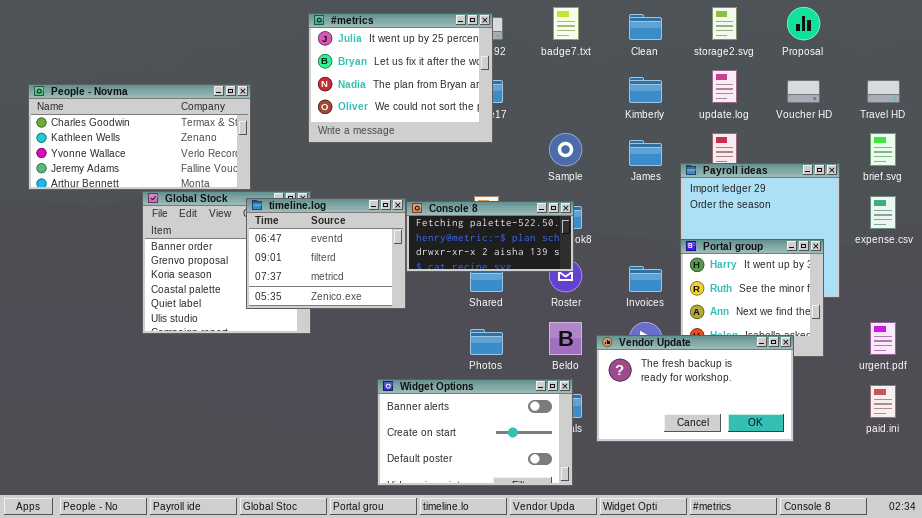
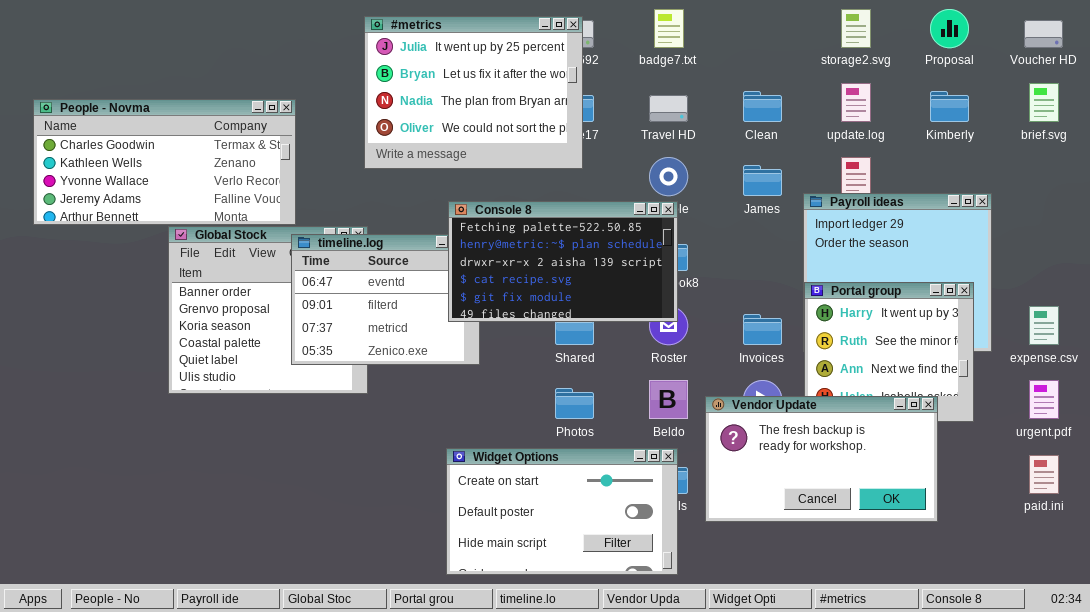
Clean: [629,14,662,40] -> [743,91,782,122], moved
Kimberly: [629,77,662,103] -> [930,91,969,122], moved
Voucher HD: [787,80,820,103] -> [1024,20,1063,48], moved
Travel HD: [867,80,900,103] -> [649,95,688,122], moved
brief.svg: [870,133,896,166] -> [1029,83,1059,122], moved
expense.csv: [870,196,896,229] -> [1029,306,1059,345], moved
Console 8: [406,201,574,272] -> [448,201,678,322], resized
Widget Options: [377,379,573,486] -> [446,448,678,575], scrolled down 1 row

